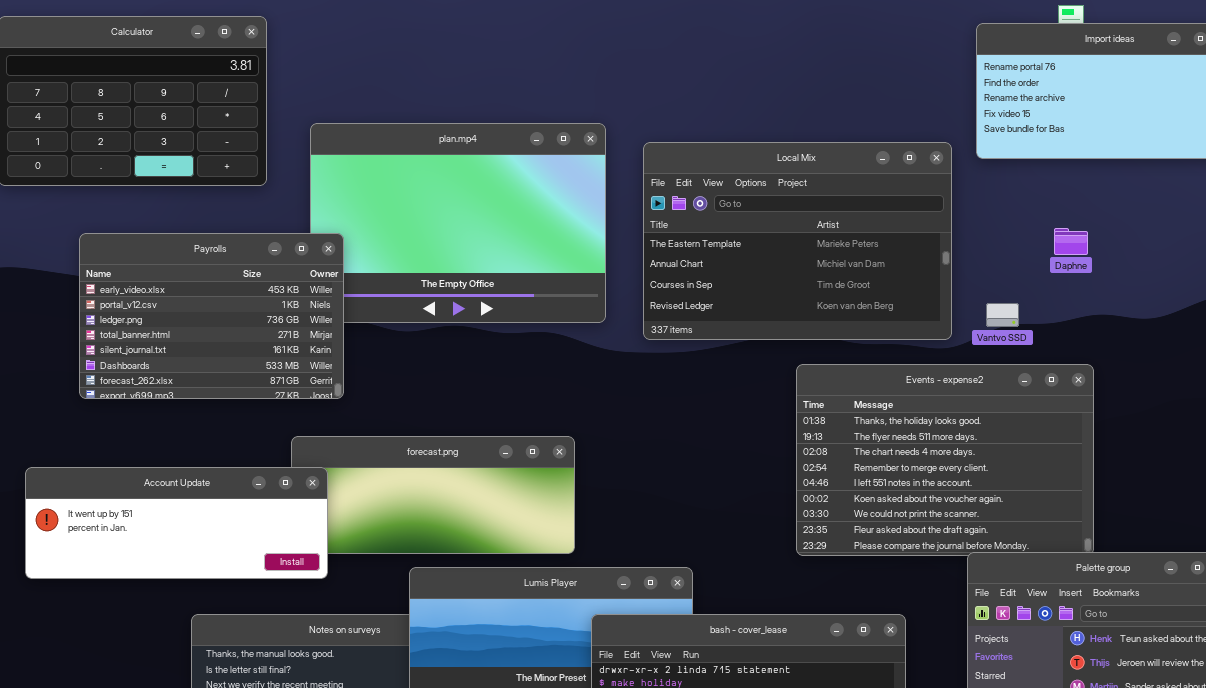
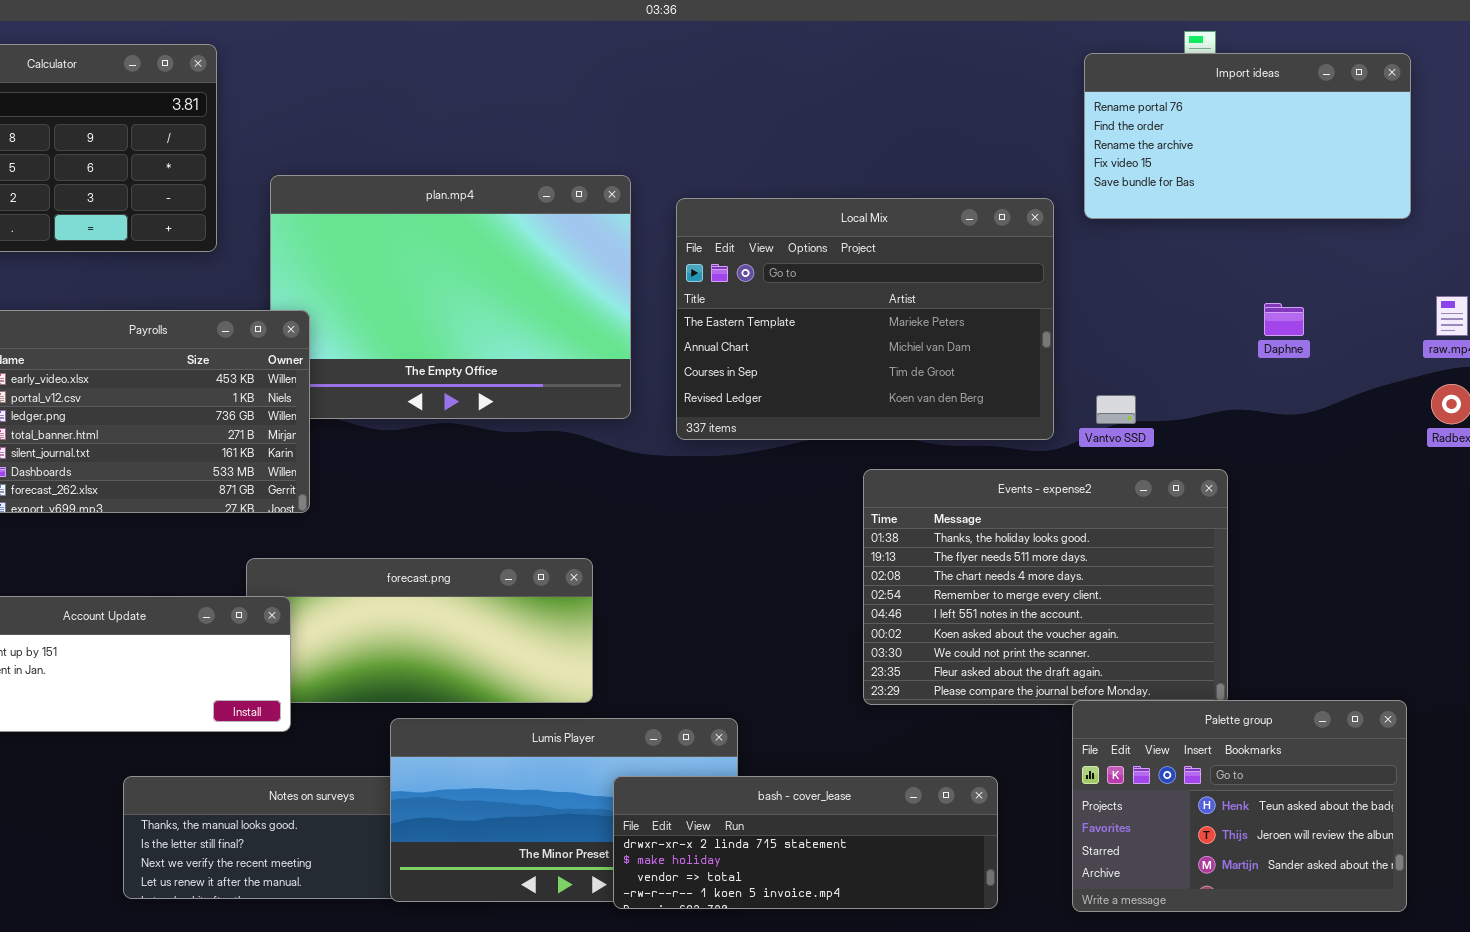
Daphne: [1054,228,1088,255] -> [1264,303,1304,336], moved

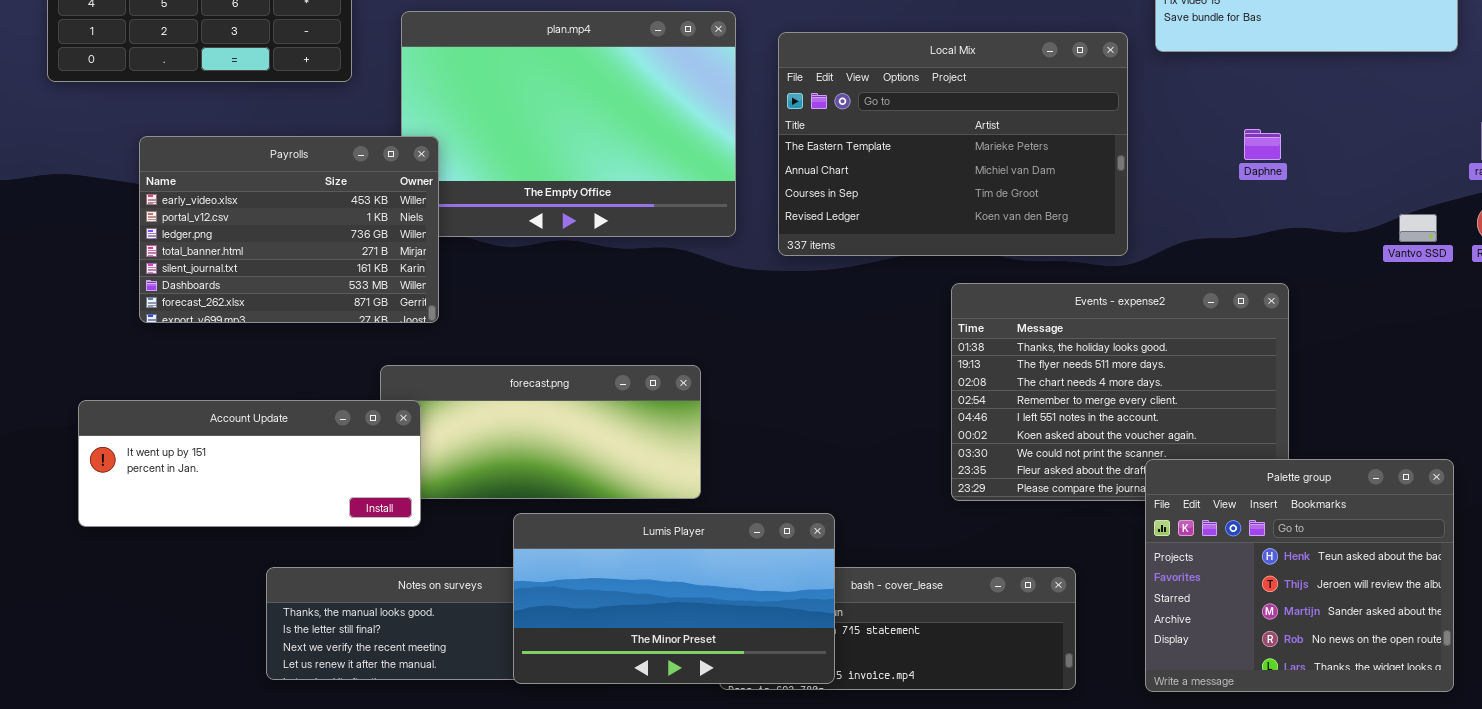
Daphne: [1264,303,1304,336] -> [1244,129,1281,160], moved
Vantvo SSD: [1096,395,1136,424] -> [1399,214,1437,242], moved
Palette group: [1072,700,1407,912] -> [1145,459,1454,692], resized
Lumis Player: [390,718,738,902] -> [513,513,835,684], raised

